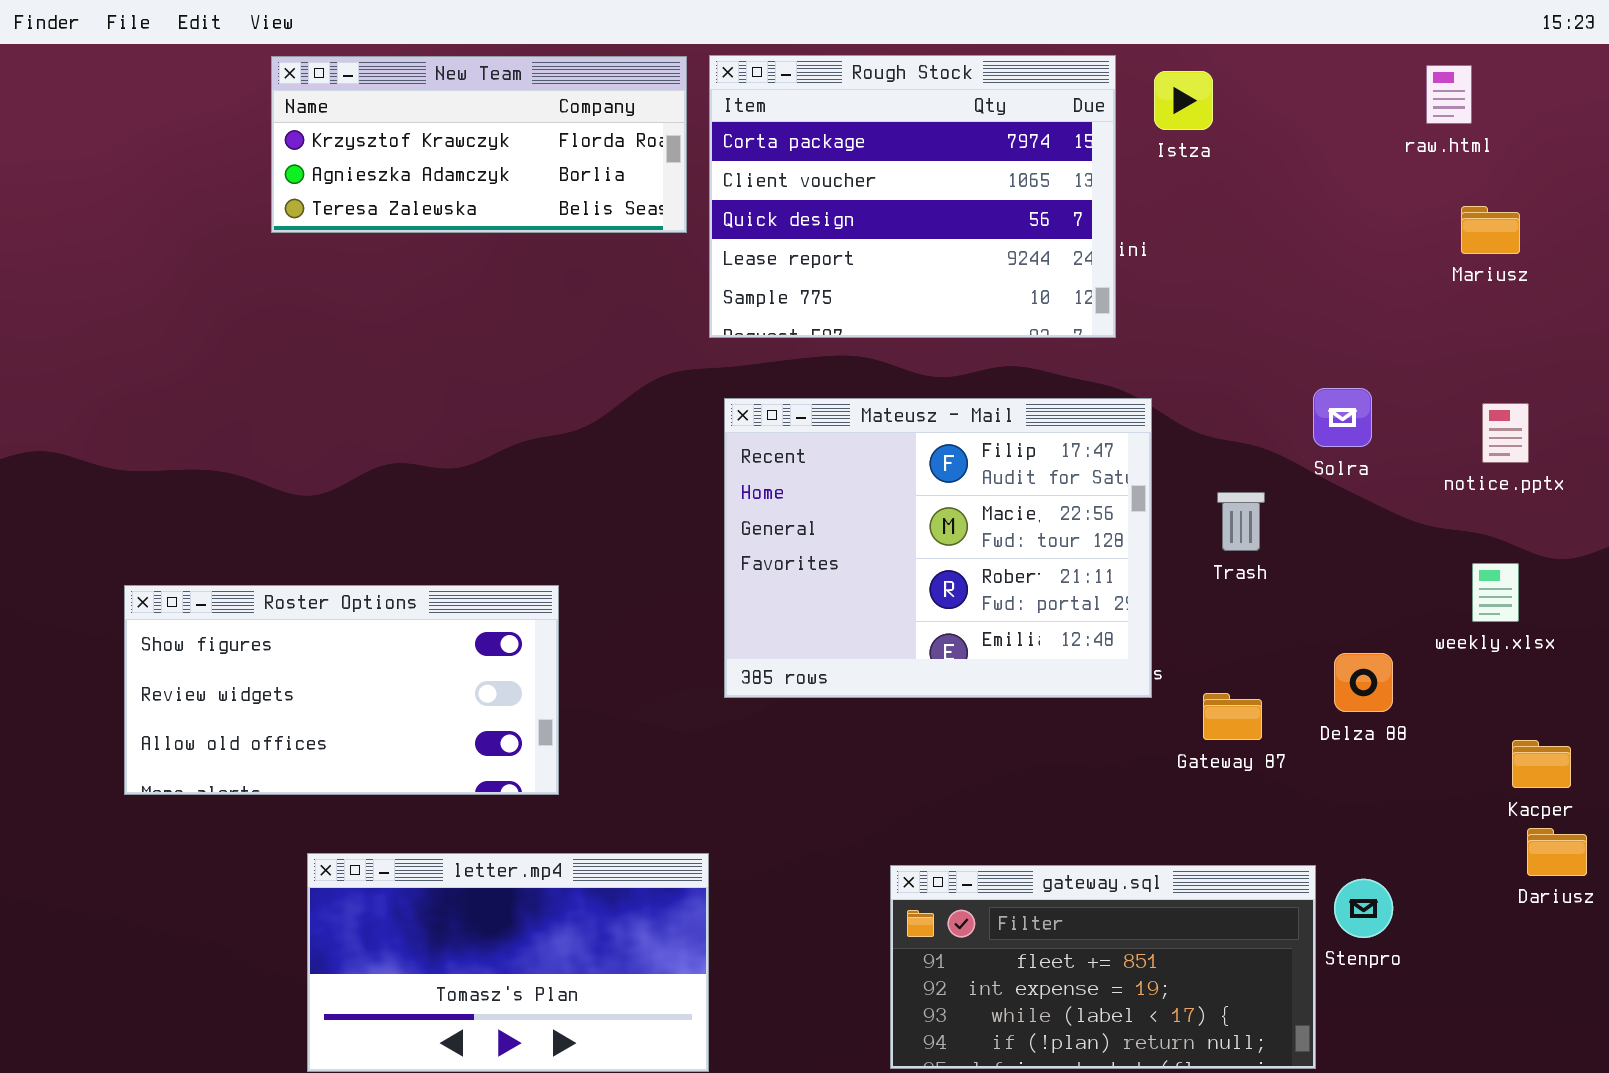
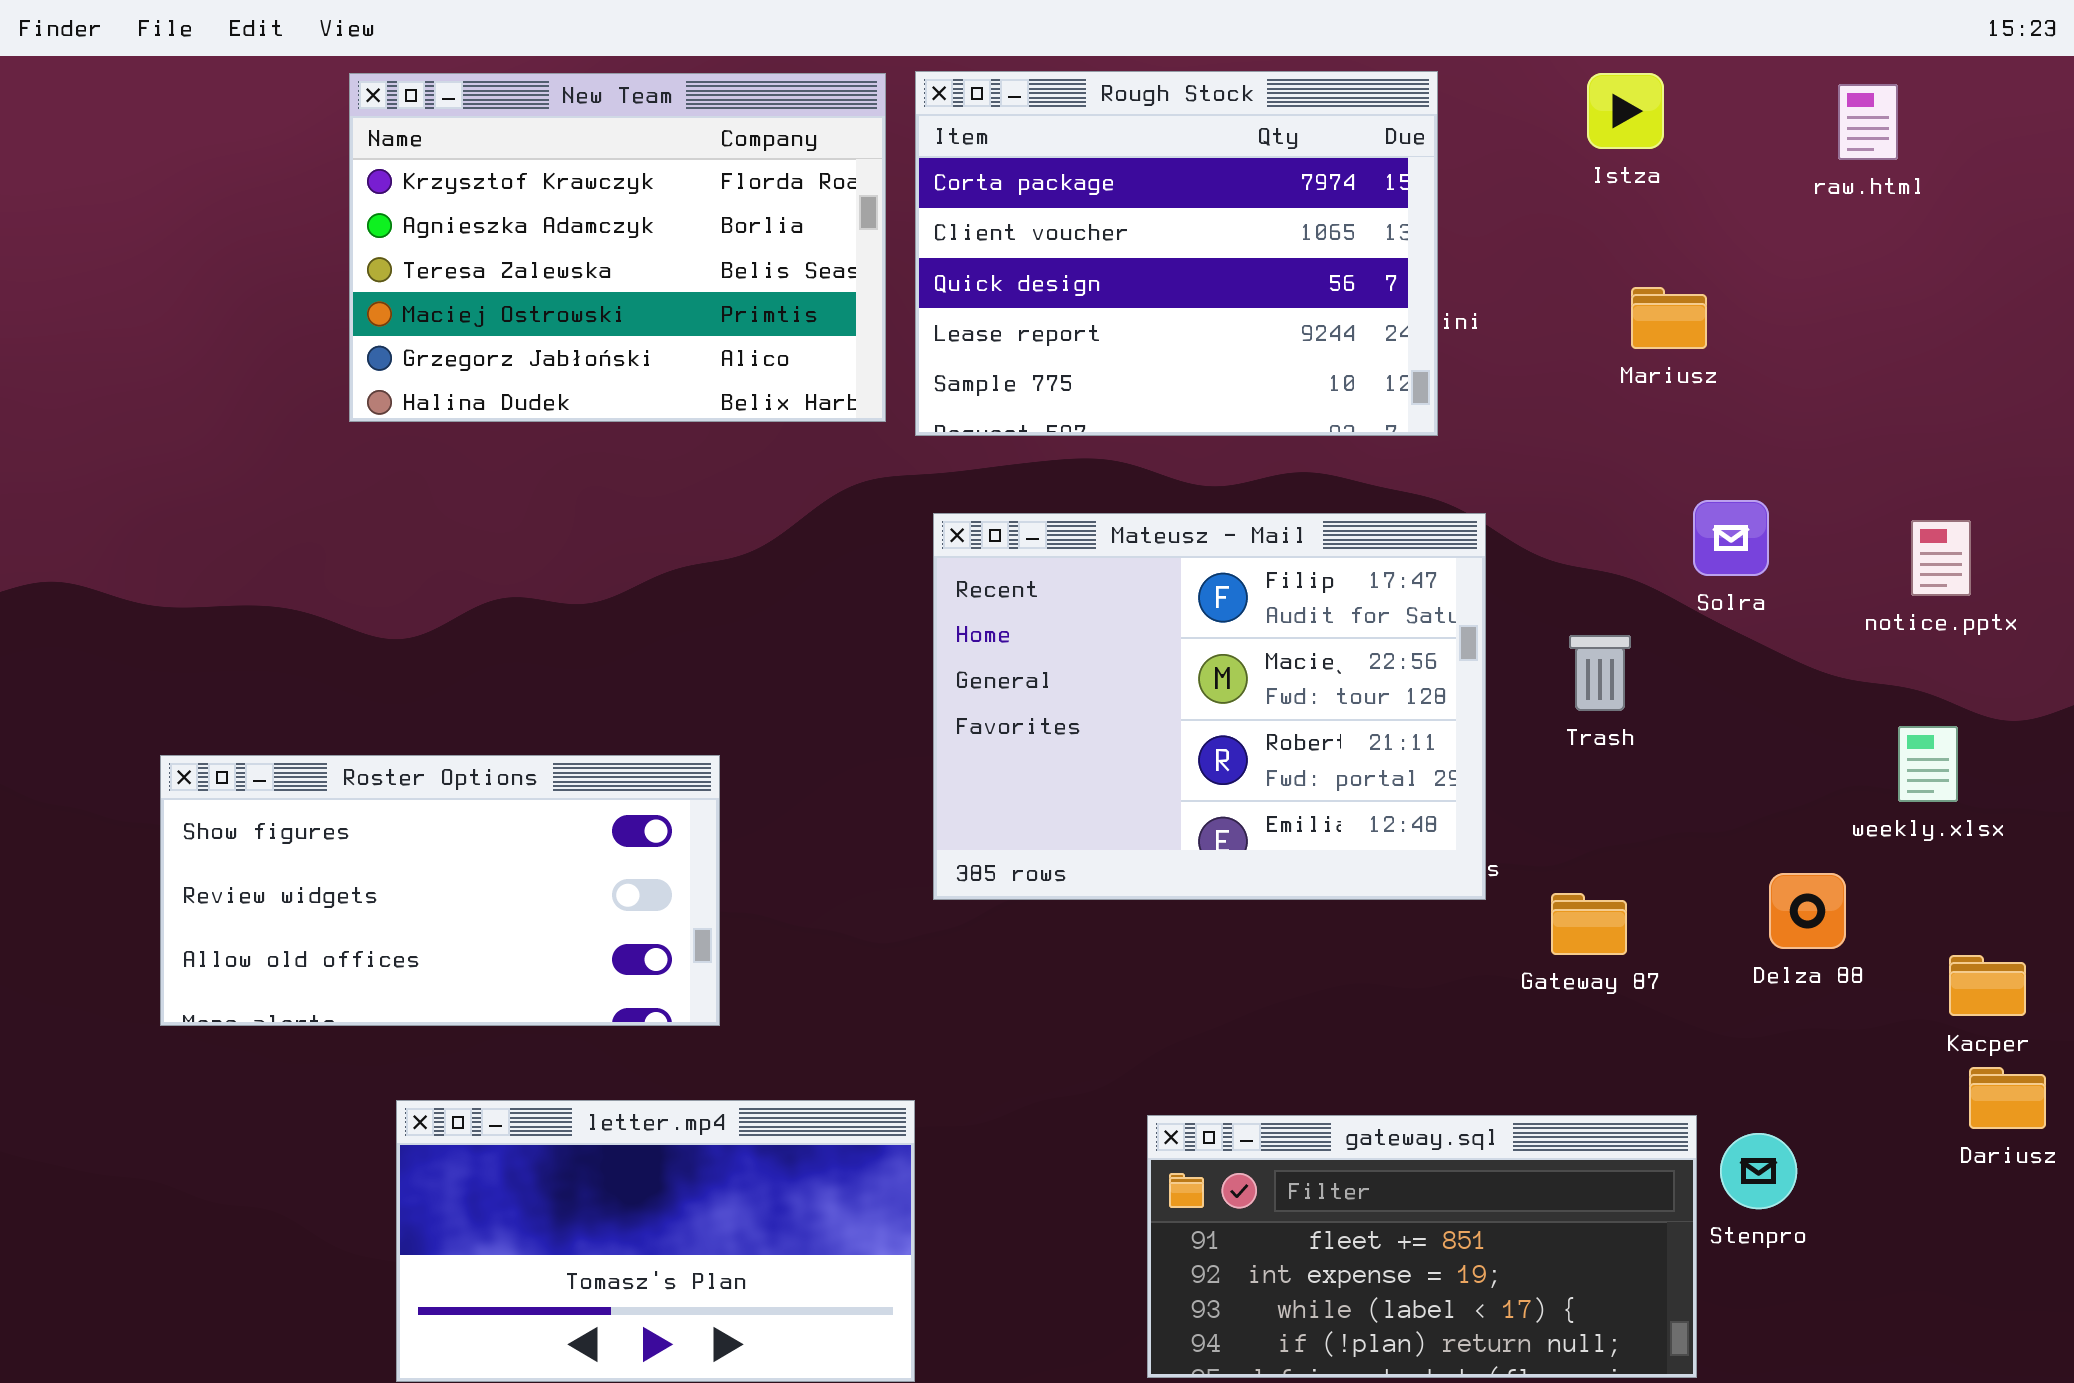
New Team: [271,56,687,233] -> [349,73,886,422], resized
Istza: [1154,71,1213,130] -> [1587,73,1664,149], moved
Mariusz: [1461,206,1520,254] -> [1631,287,1707,349], moved
Delza 88: [1334,653,1393,712] -> [1769,873,1846,949], moved

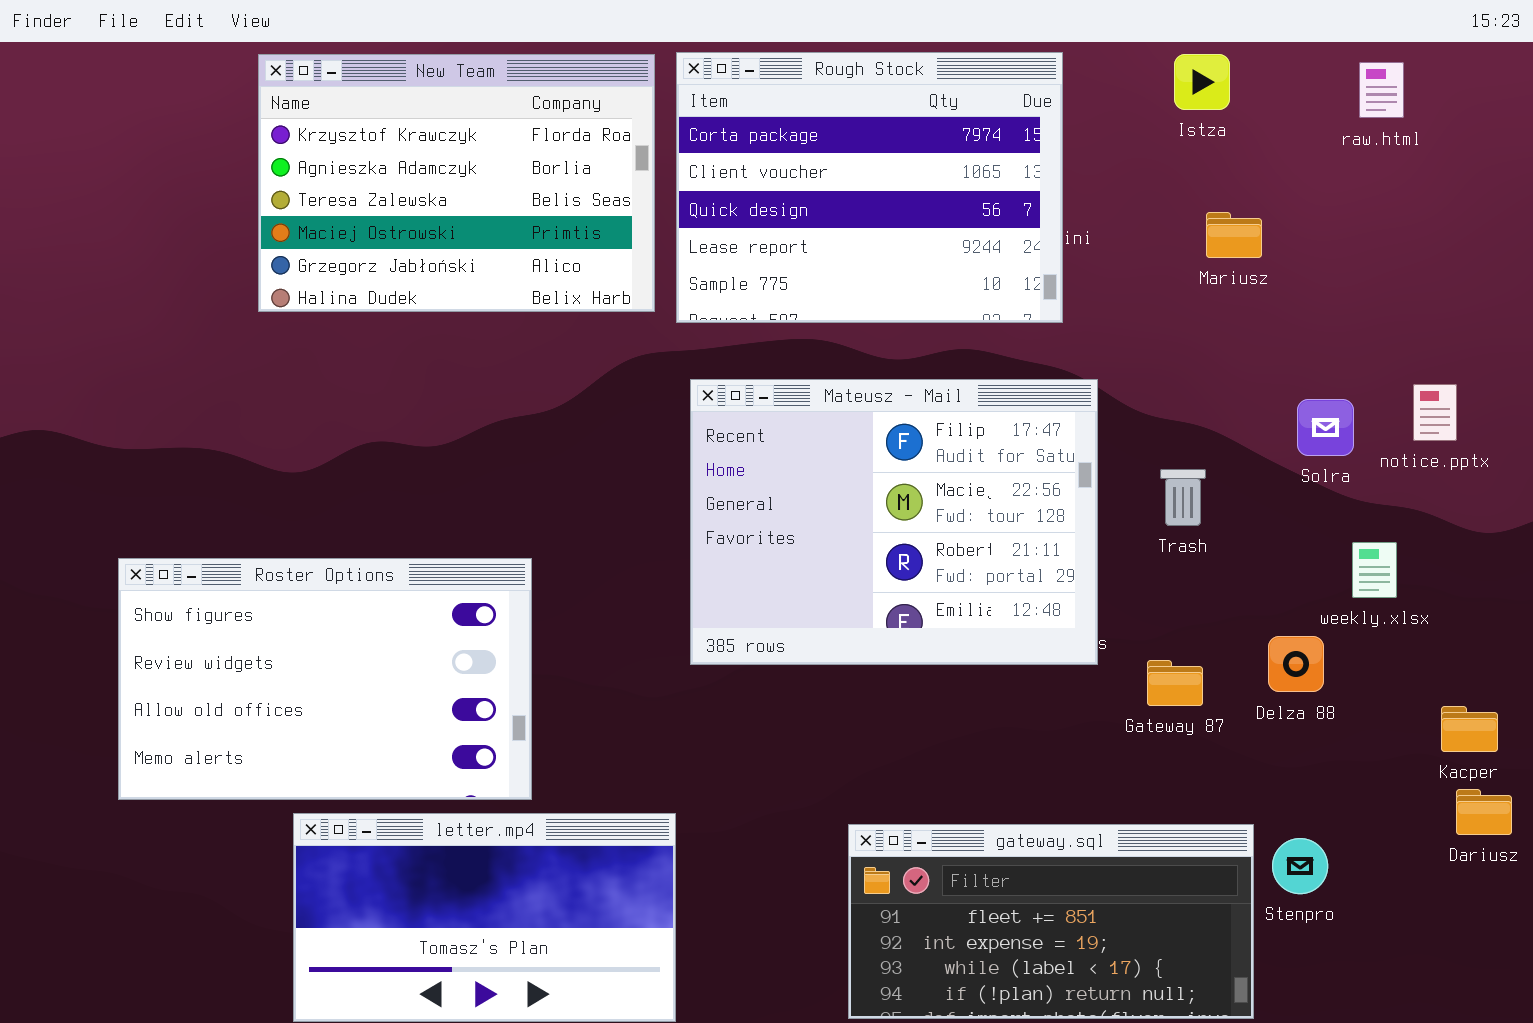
Solra: [1693,500,1769,576] -> [1297,399,1354,456], moved
weekly.xlsx: [1898,726,1958,802] -> [1352,542,1397,598], moved
Roster Options: [160,755,720,1026] -> [118,558,532,800], resized
Delza 88: [1769,873,1846,949] -> [1268,636,1324,692], moved

